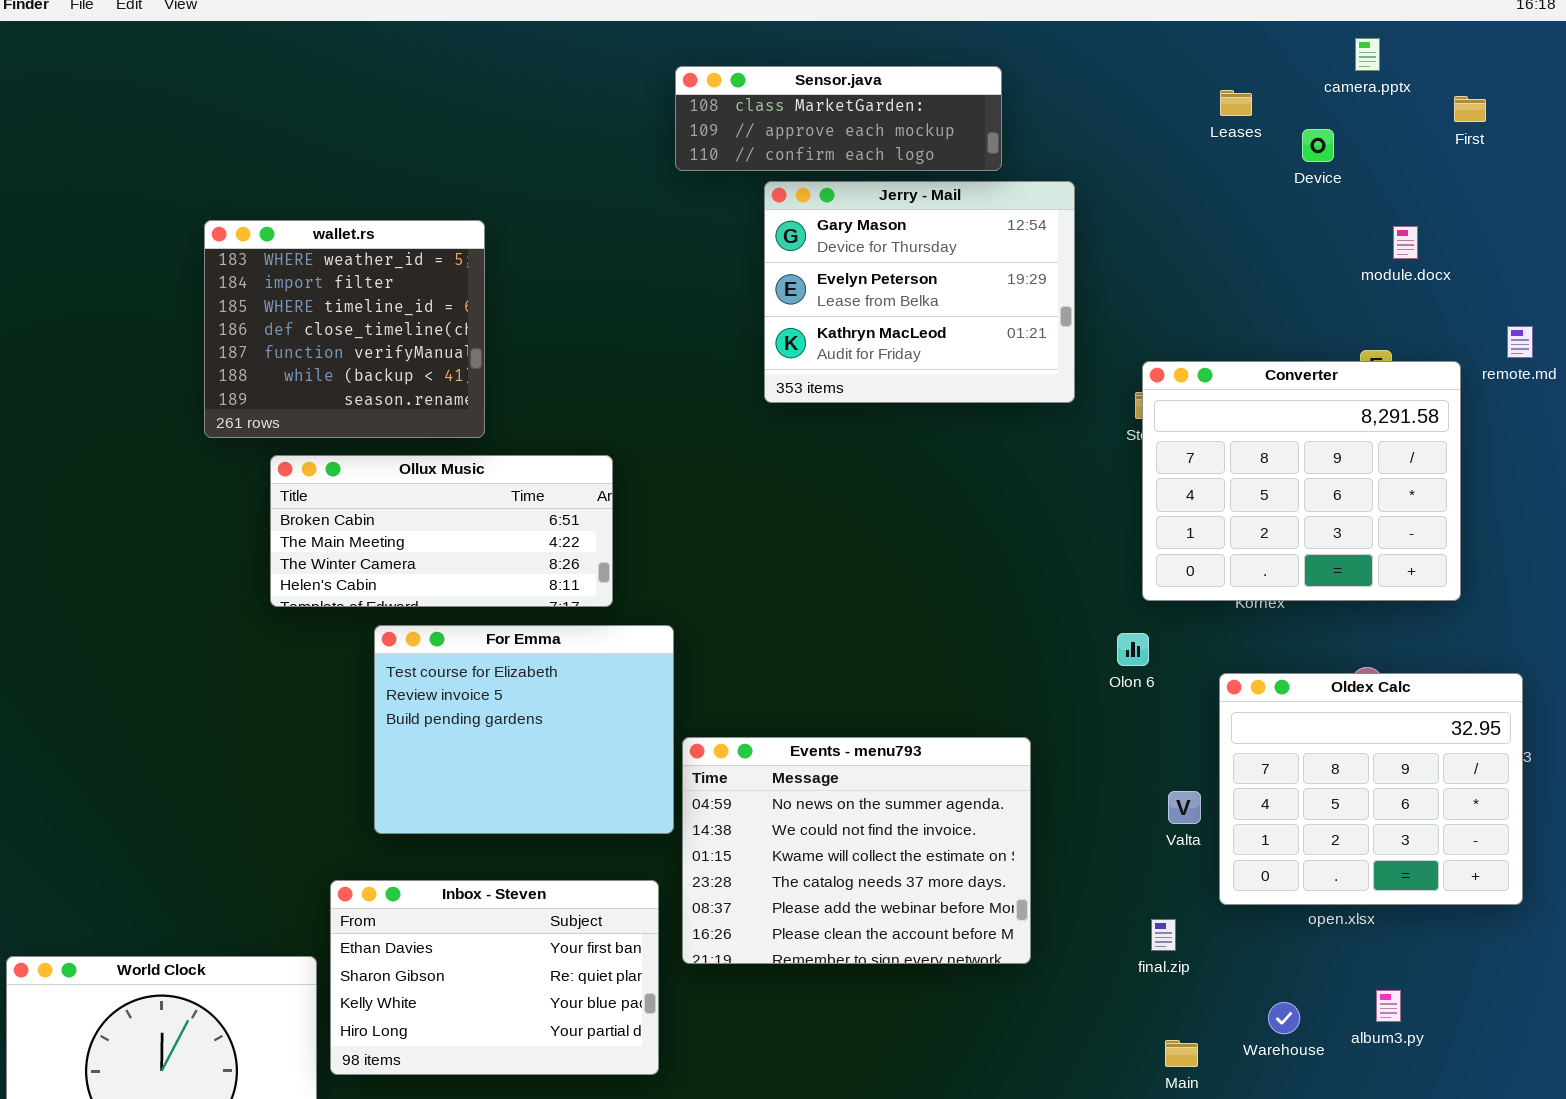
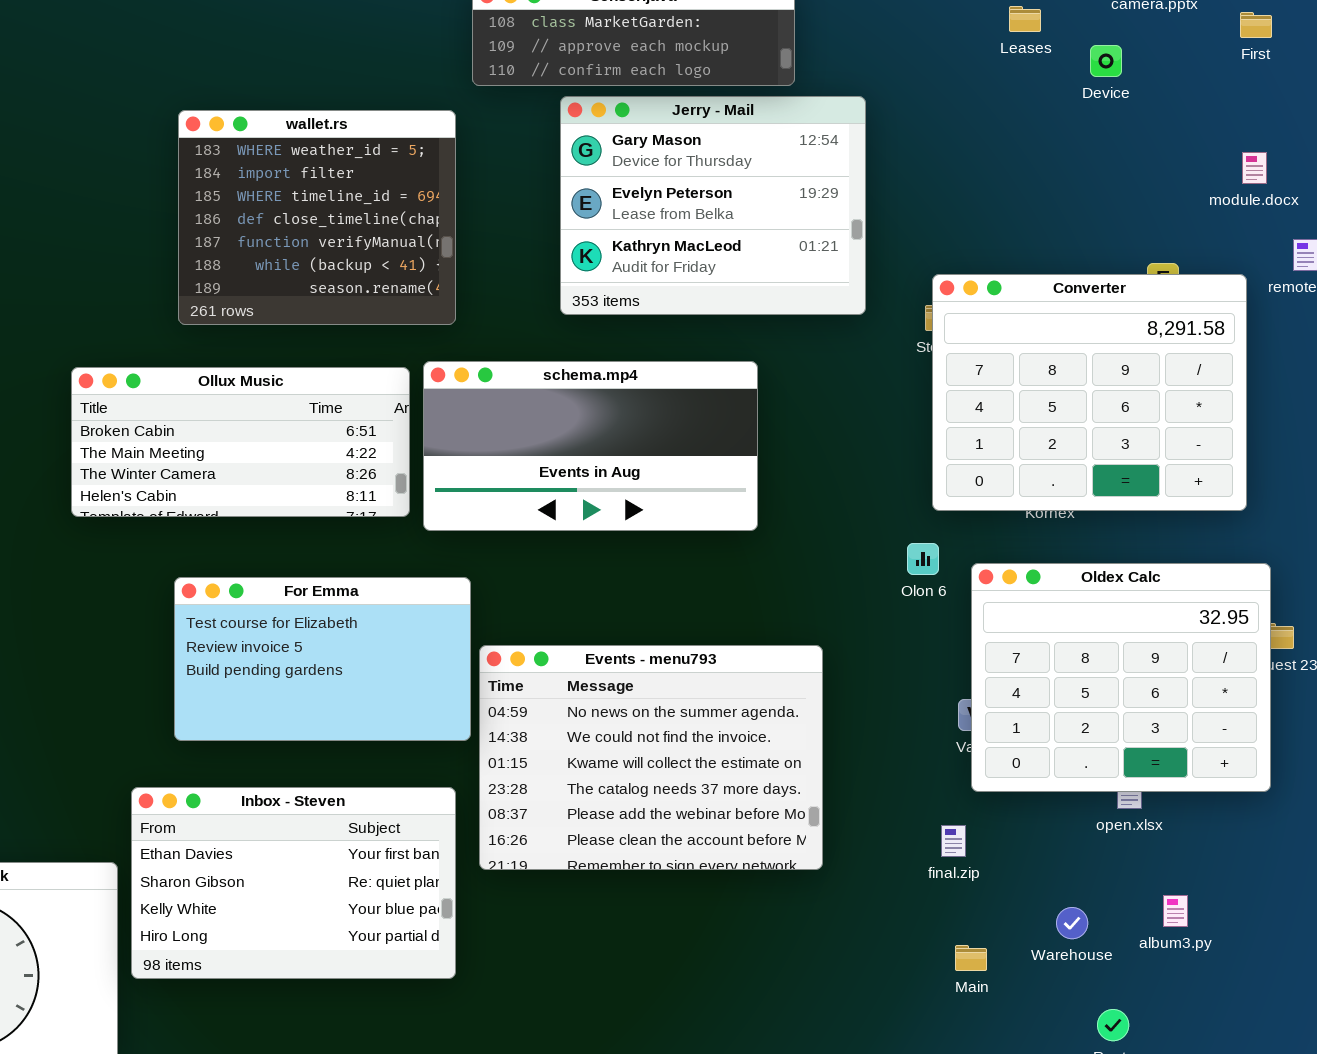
wallet.rs: [204,220,485,438] -> [178,110,456,325], moved
module.docx: [1393,226,1418,259] -> [1242,152,1267,184], moved
schema.mp4: none -> [423,361,758,531], opened
For Emma: [374,625,674,834] -> [174,577,471,741], resized
Oldex Calc: [1219,673,1523,905] -> [971,563,1271,792], moved

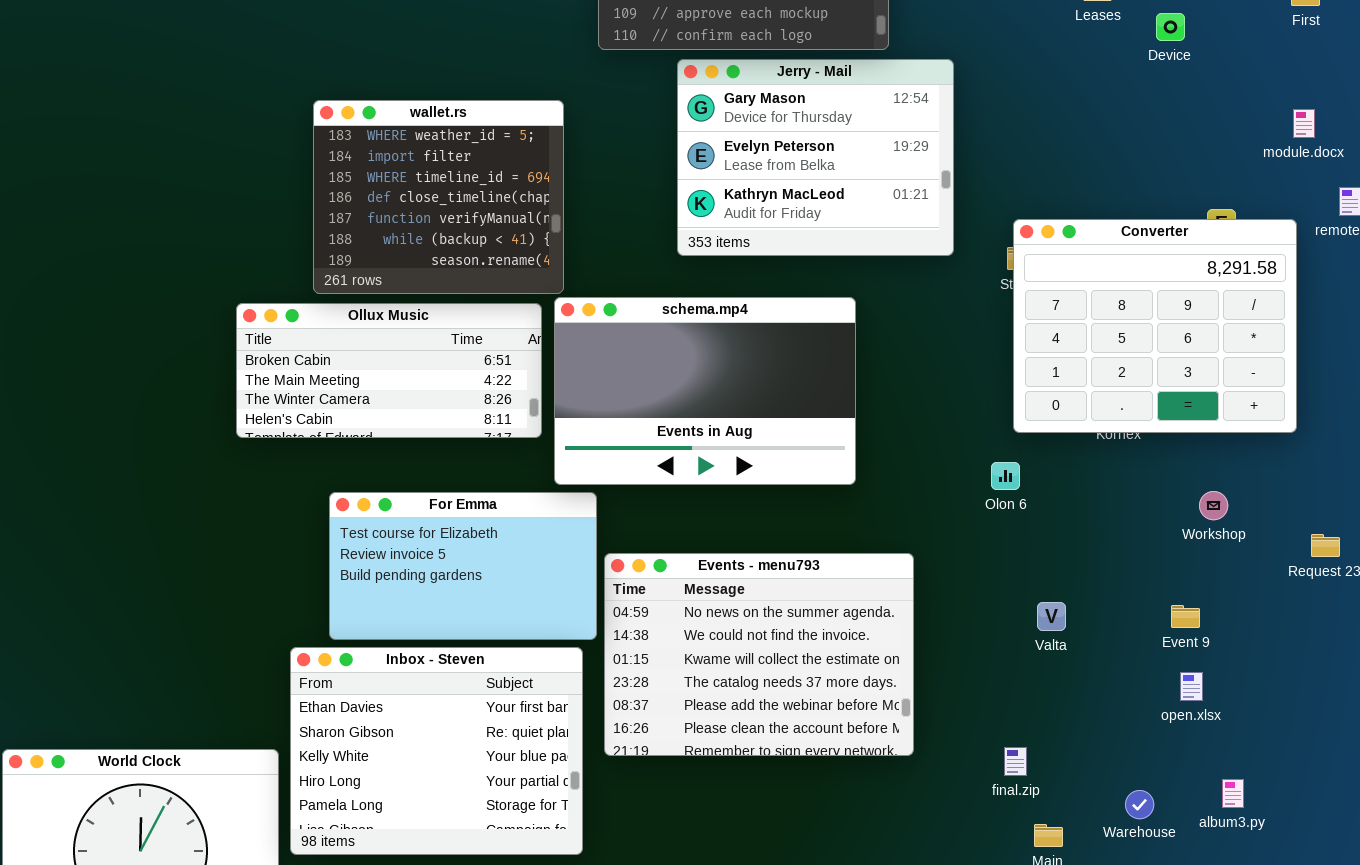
wallet.rs: [178,110,456,325] -> [313,100,564,294], moved
schema.mp4: [423,361,758,531] -> [554,297,856,485], resized
Oldex Calc: [971,563,1271,792] -> none, closed
Inbox - Steven: [131,787,456,979] -> [290,647,583,855], resized
final.zip: [941,825,966,857] -> [1004,747,1027,776], moved

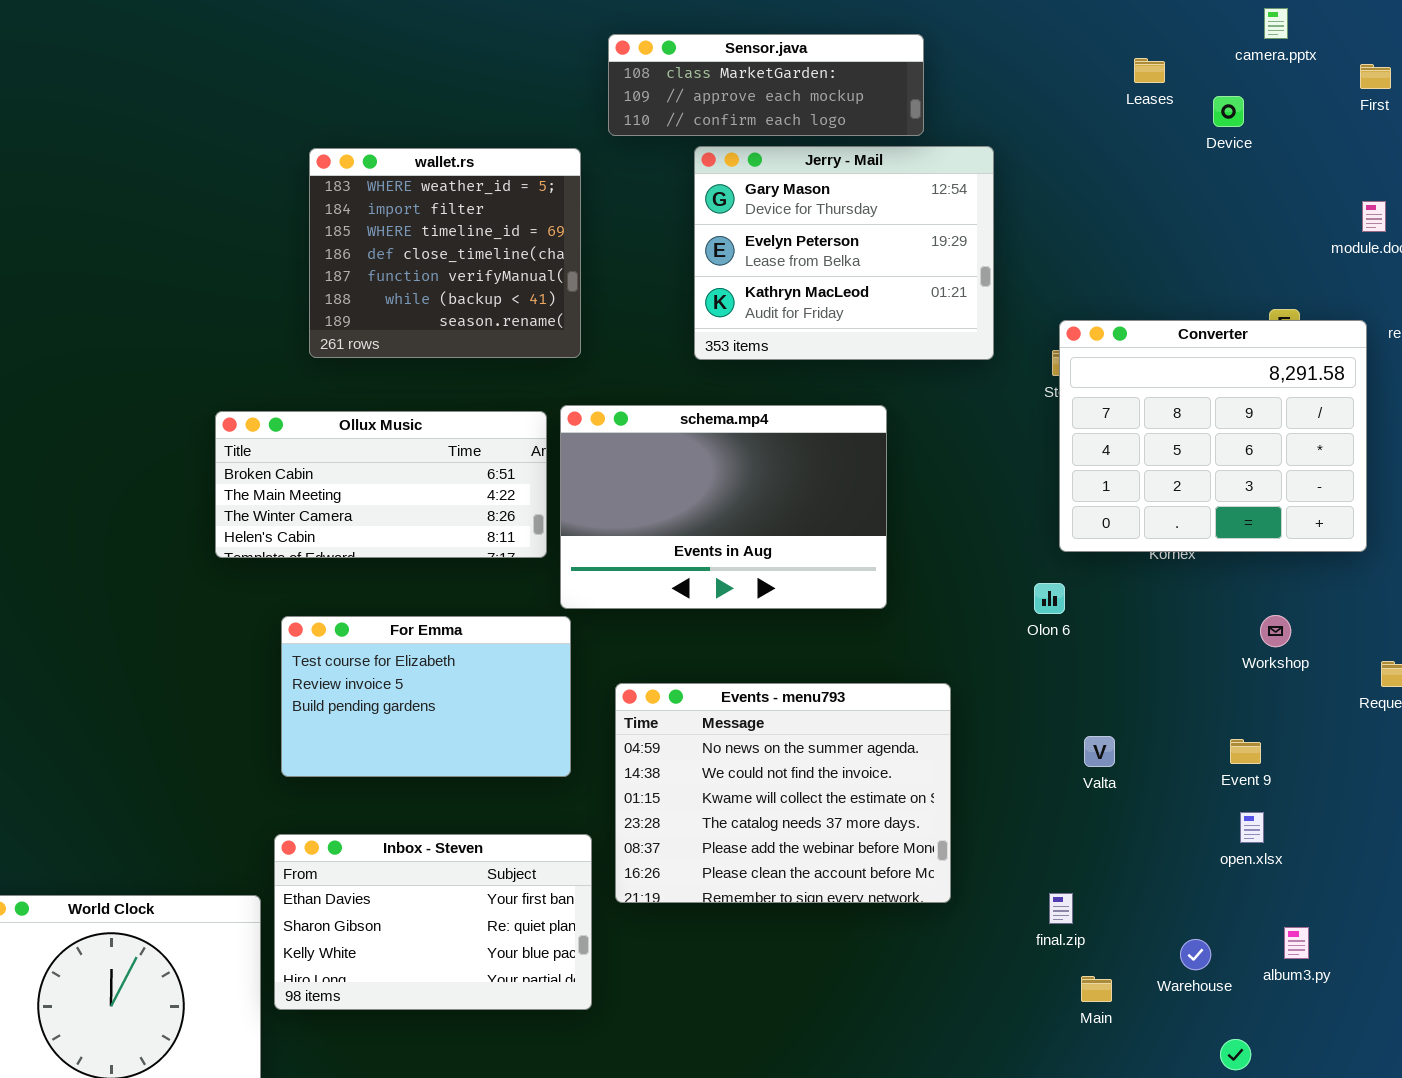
wallet.rs: [313,100,564,294] -> [309,148,581,358], moved
For Emma: [329,492,597,640] -> [281,616,571,777], moved
Inbox - Steven: [290,647,583,855] -> [274,834,592,1010], resized

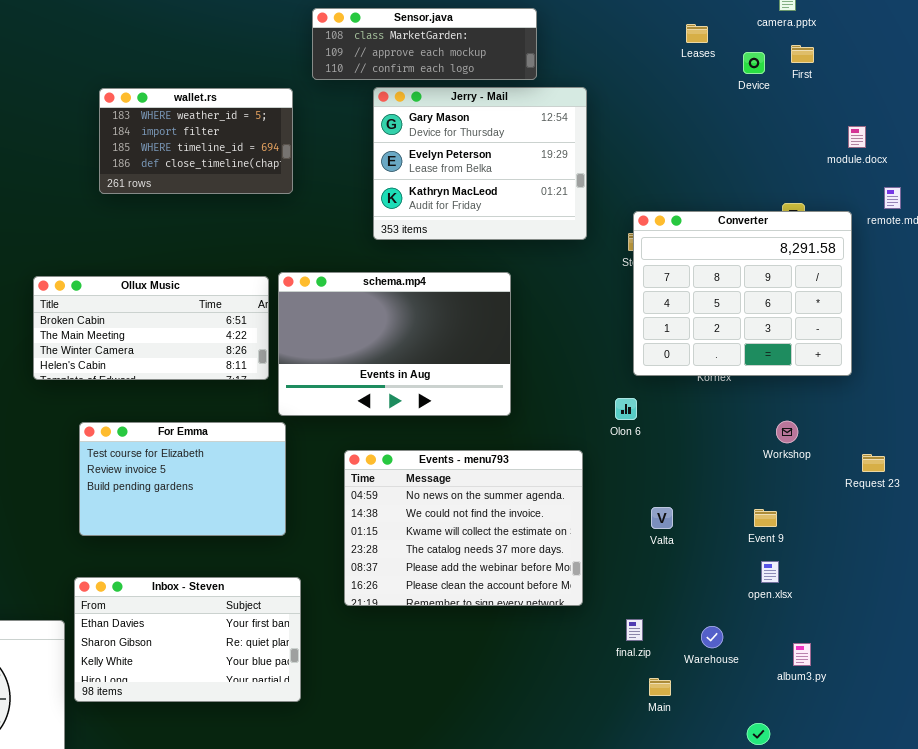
First: [1360,64,1391,89] -> [791,45,814,63], moved
wallet.rs: [309,148,581,358] -> [99,88,293,194], resized
Events - menu793: [615,683,951,903] -> [344,450,583,606], moved
Warehouse: [1180,939,1211,970] -> [701,626,723,648], moved

